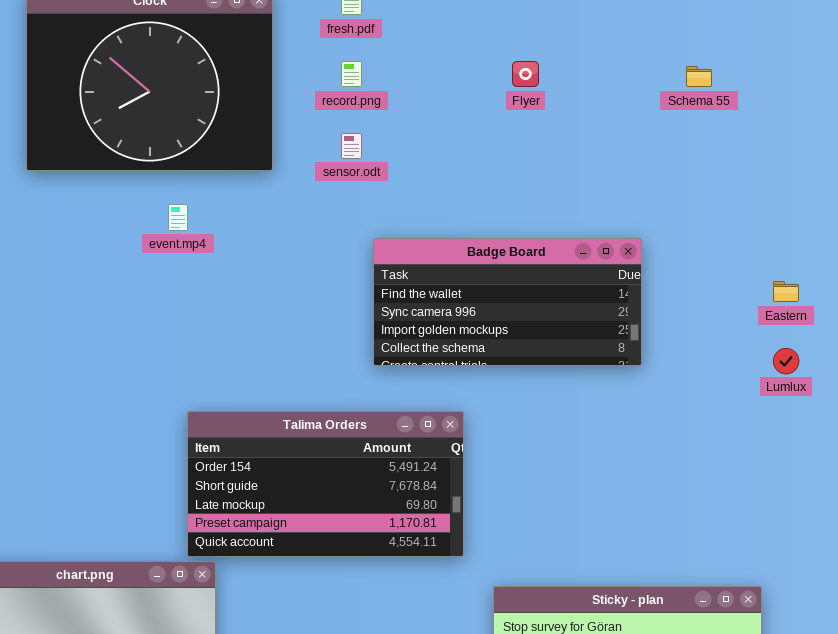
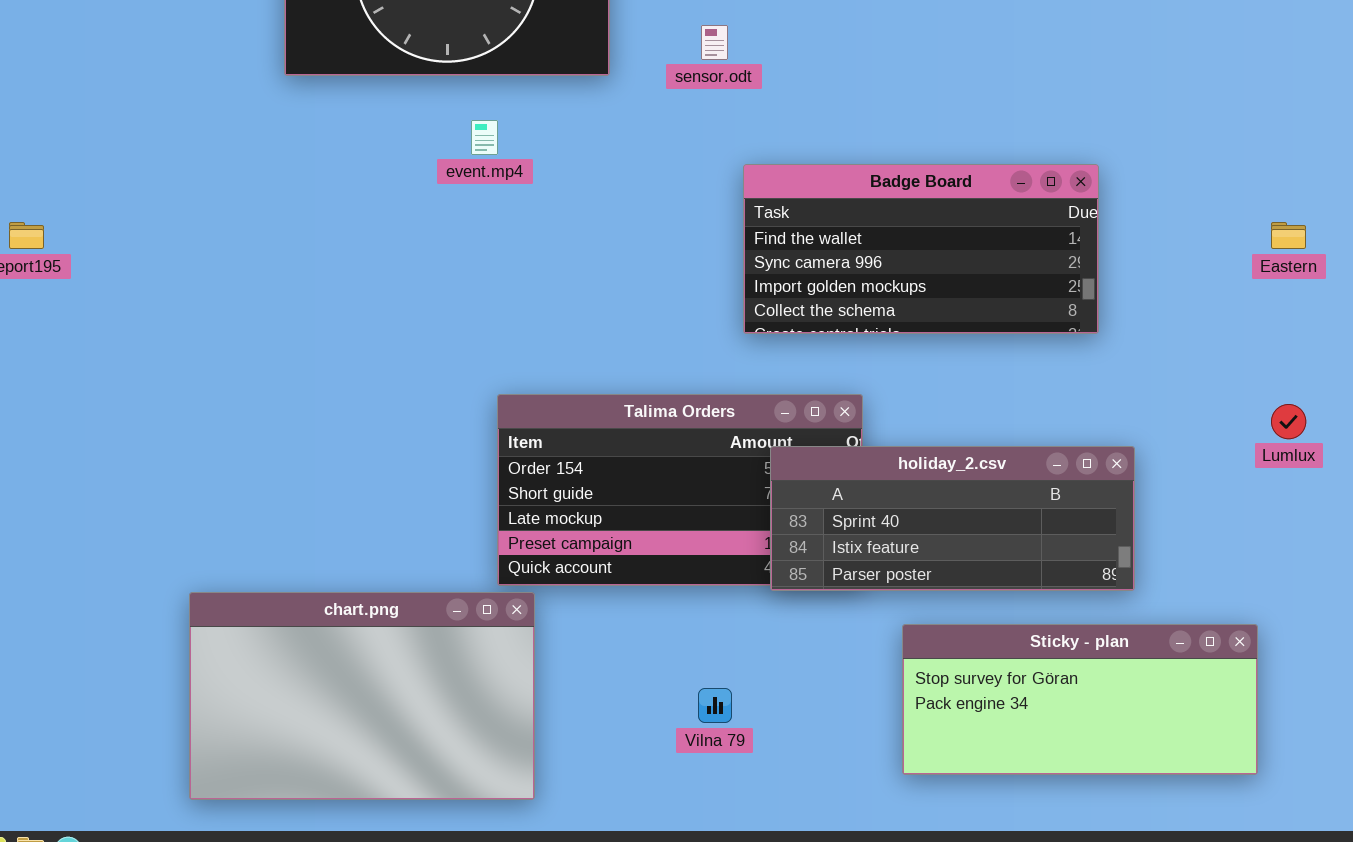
Lumlux: [773,348,799,374] -> [1271,404,1306,439], moved
holiday_2.csv: none -> [770,446,1135,591], opened

